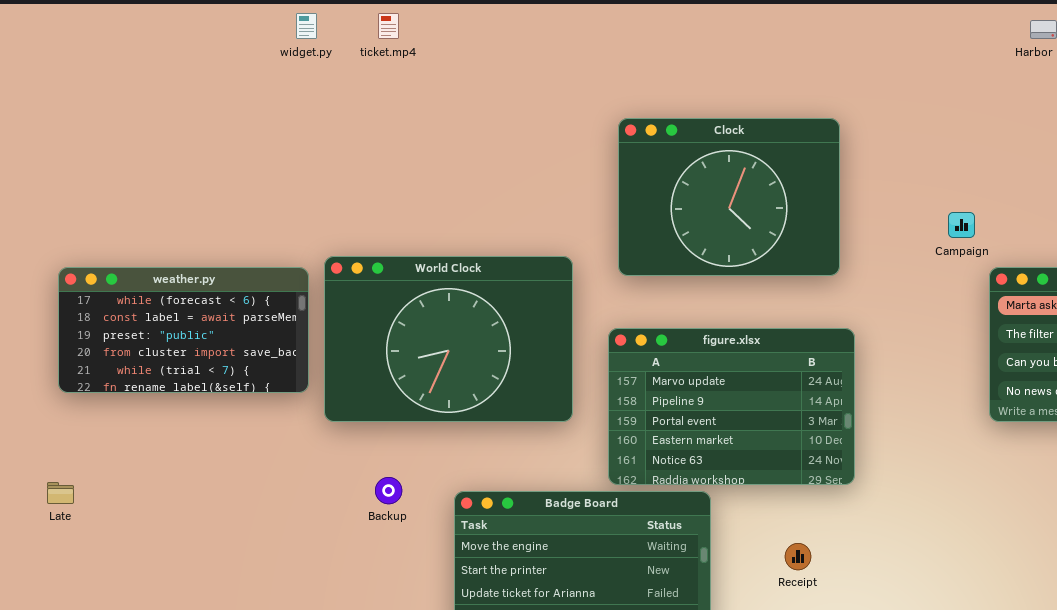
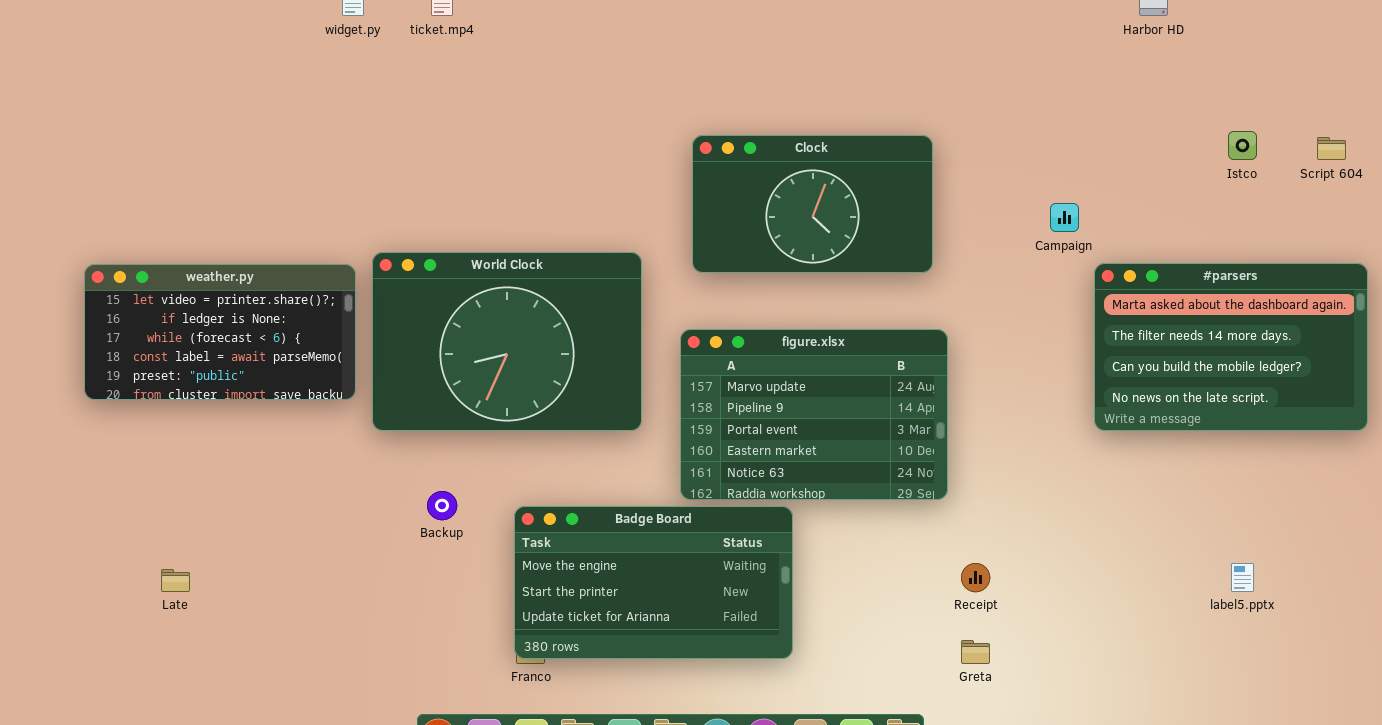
Clock: [618,118,840,276] -> [692,135,933,273], resized
weather.py: [58,267,309,393] -> [84,264,356,400], scrolled up 2 rows
Late: [47,482,74,504] -> [161,569,190,592], moved
Receipt: [785,543,811,570] -> [961,563,990,592], moved

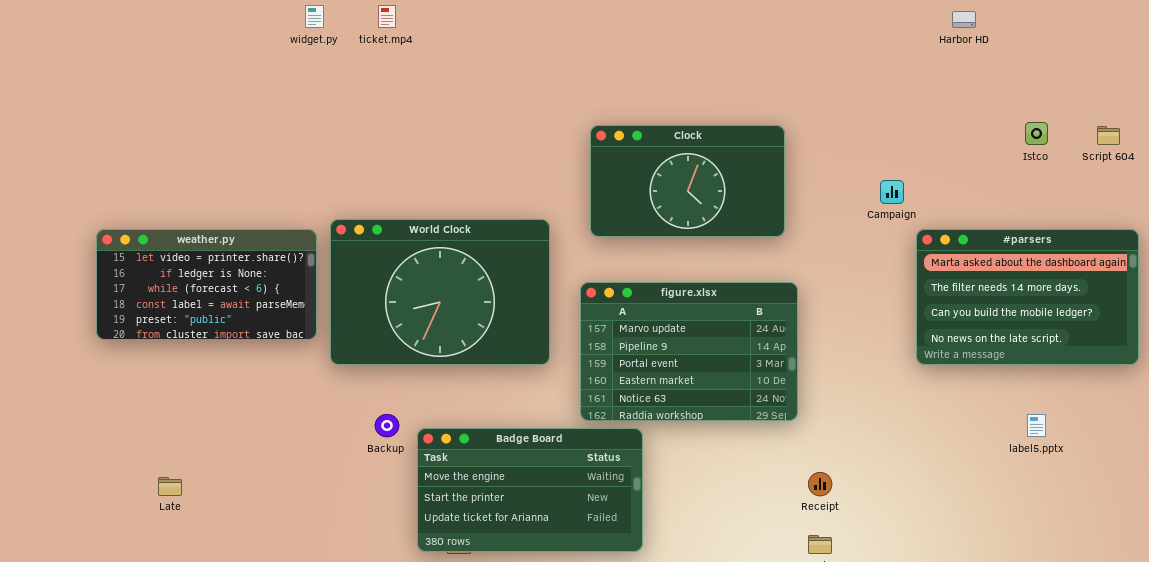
Badge Board: [514,506,793,659] -> [417,428,643,552], moved
label5.pptx: [1231,563,1254,592] -> [1027,414,1046,437], moved

